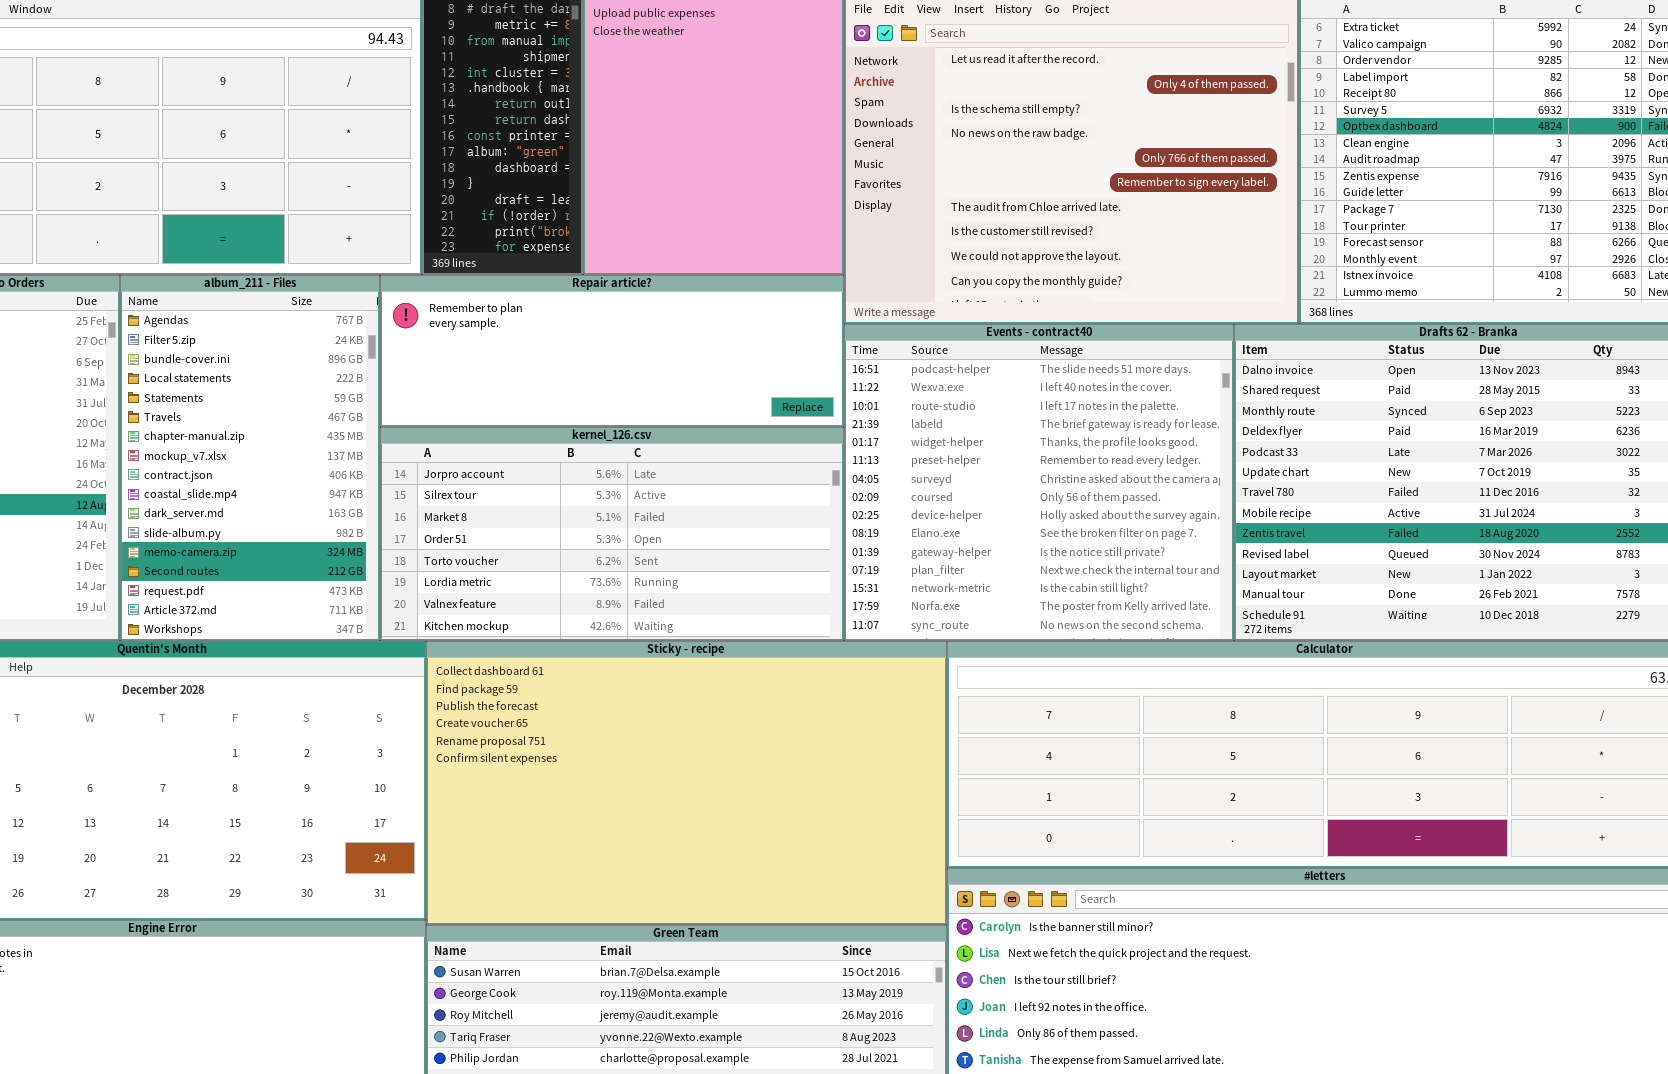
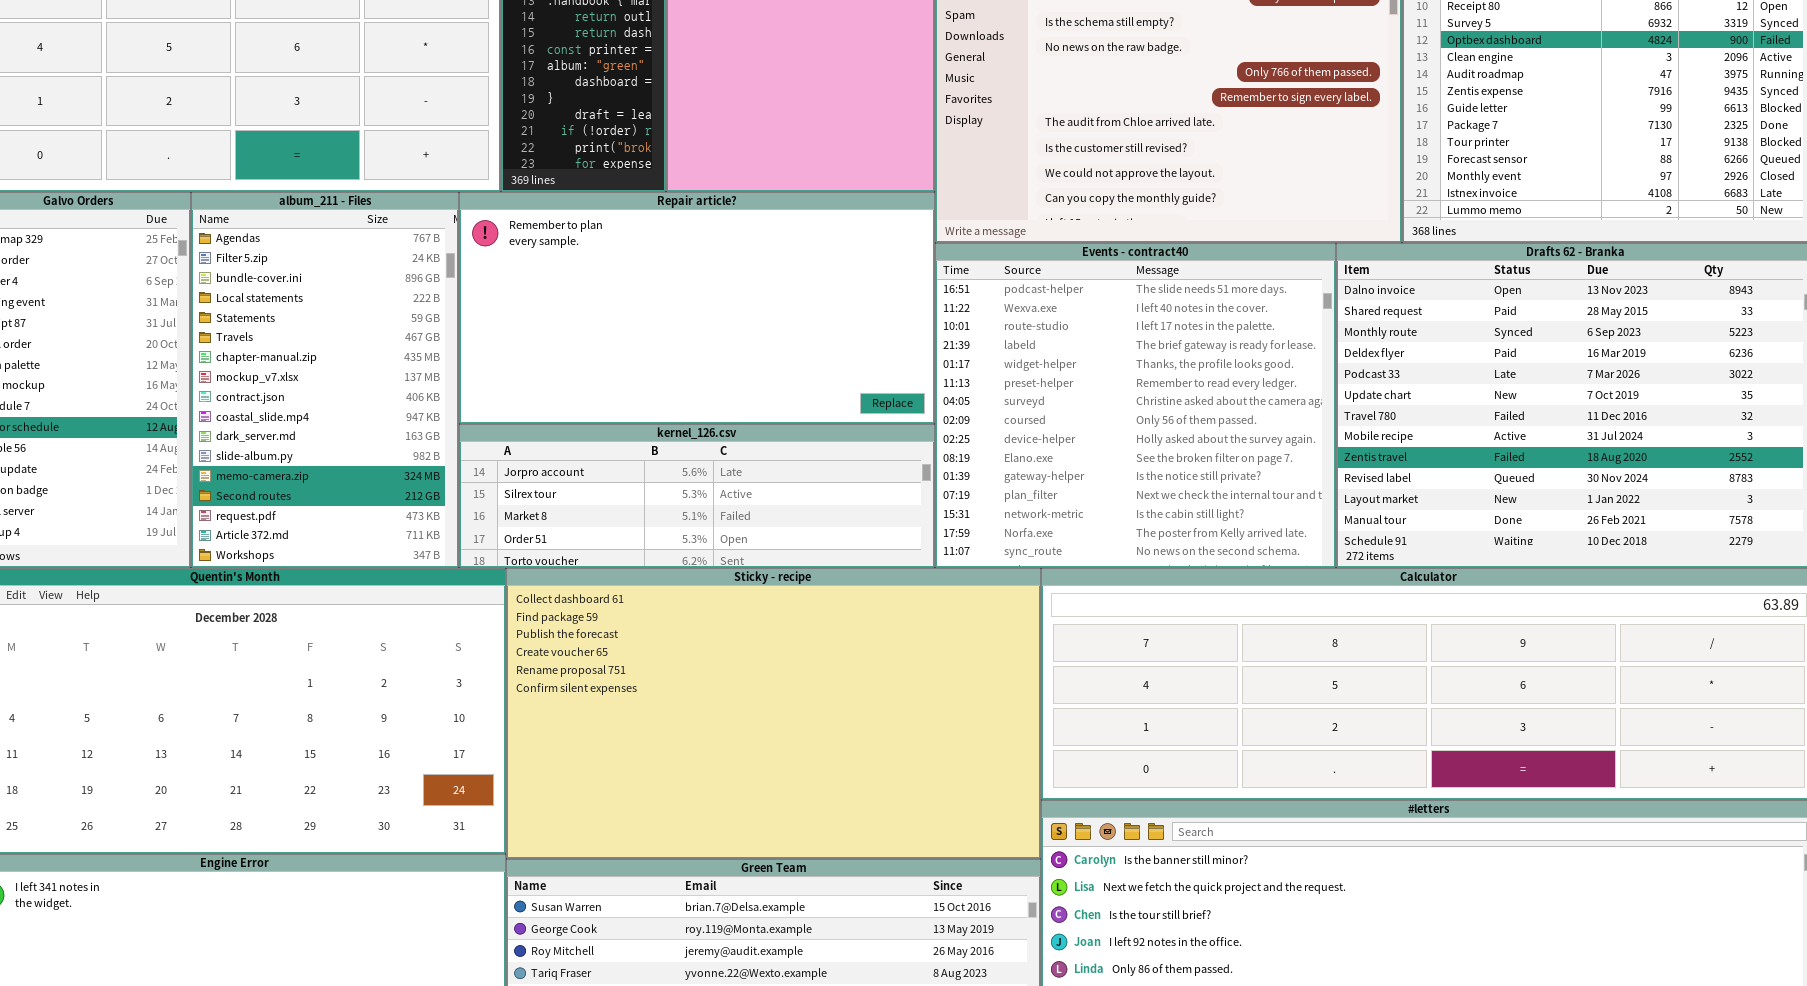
Repair article?: [380,275,844,427] -> [459,192,935,424], resized
kernel_126.csv: [380,427,844,641] -> [459,424,935,568], resized

